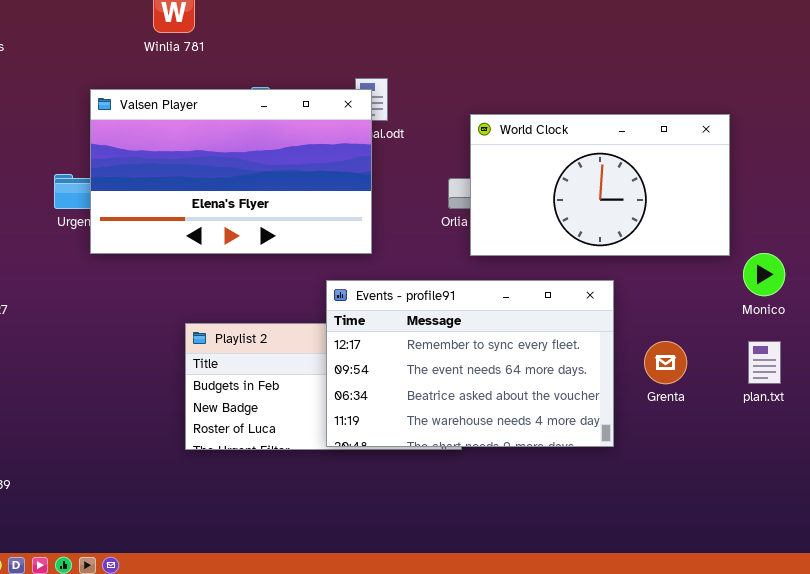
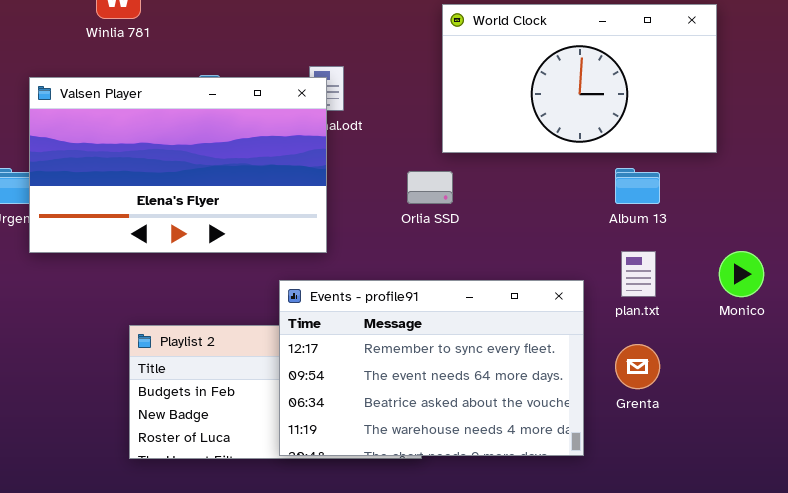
World Clock: [470,114,730,256] -> [442,4,717,153], moved
plan.txt: [748,341,781,384] -> [621,251,656,297], moved

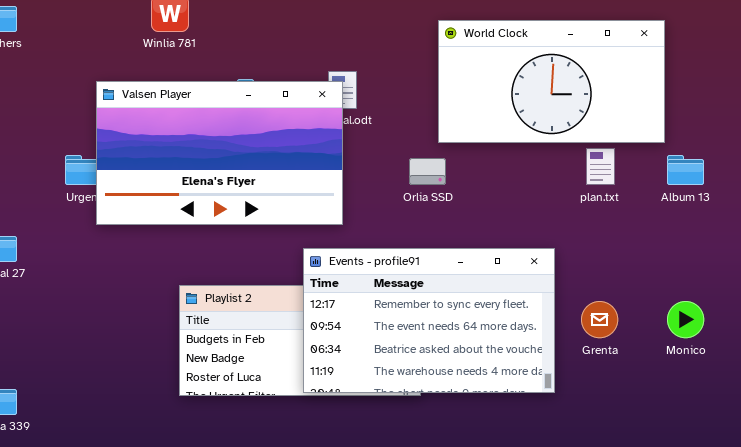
Album 13: [615,168,660,204] -> [667,155,704,185], moved
plan.txt: [621,251,656,297] -> [586,148,615,185], moved
Monico: [719,251,764,297] -> [667,301,704,338], moved

